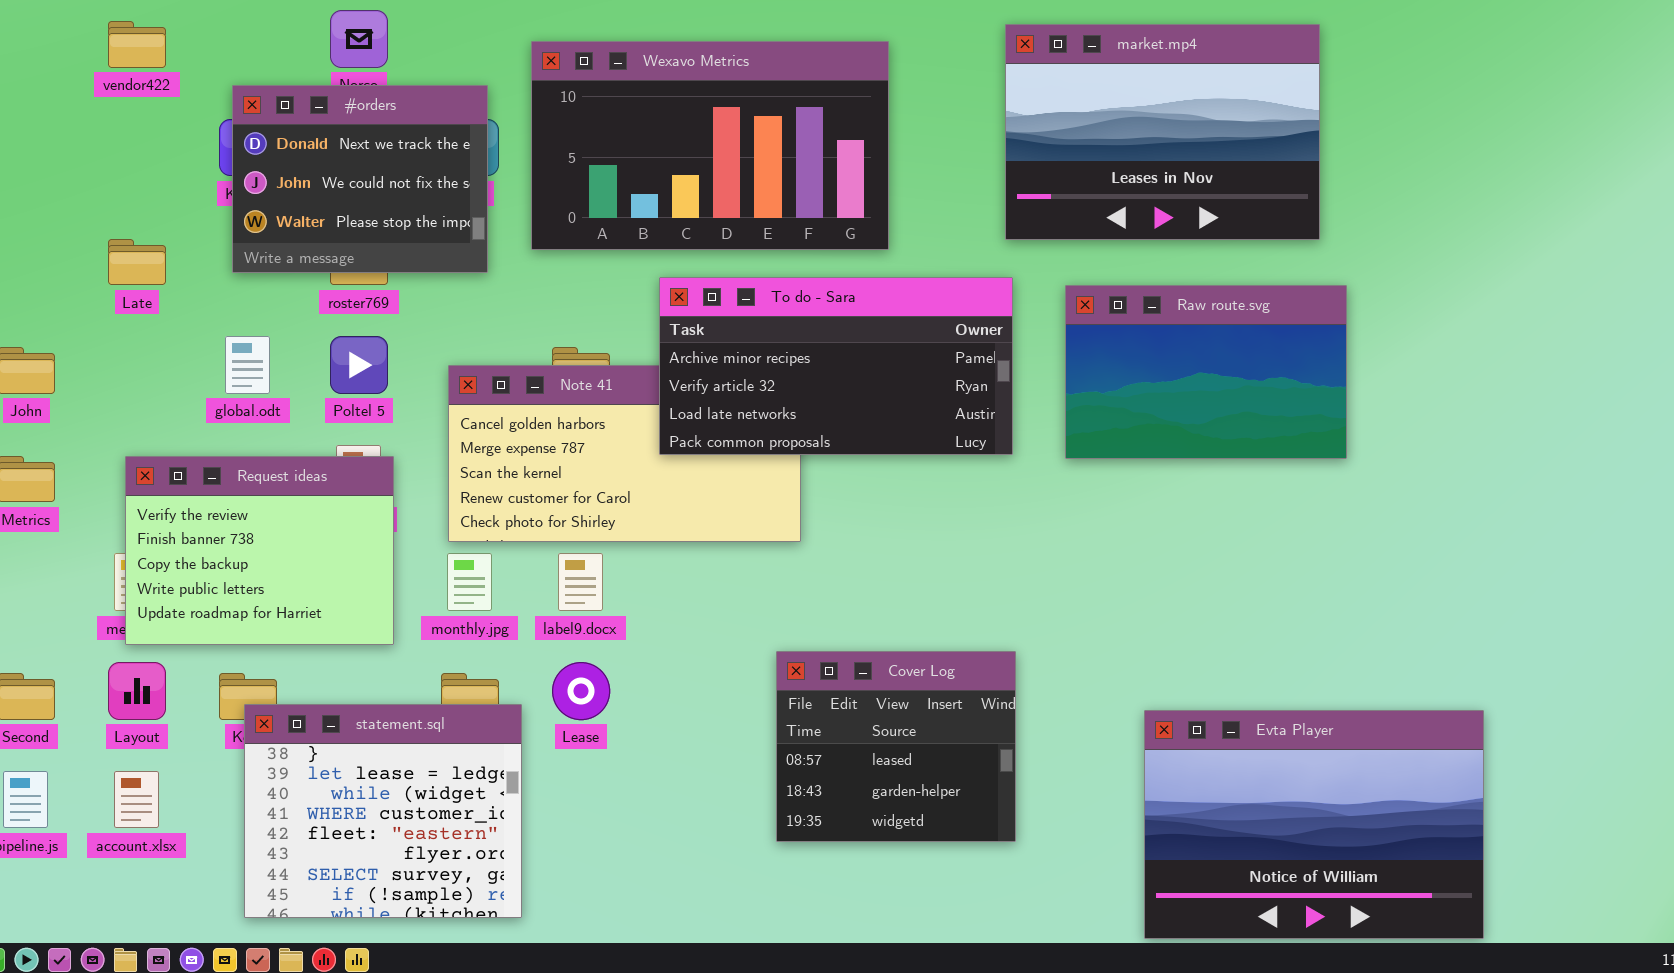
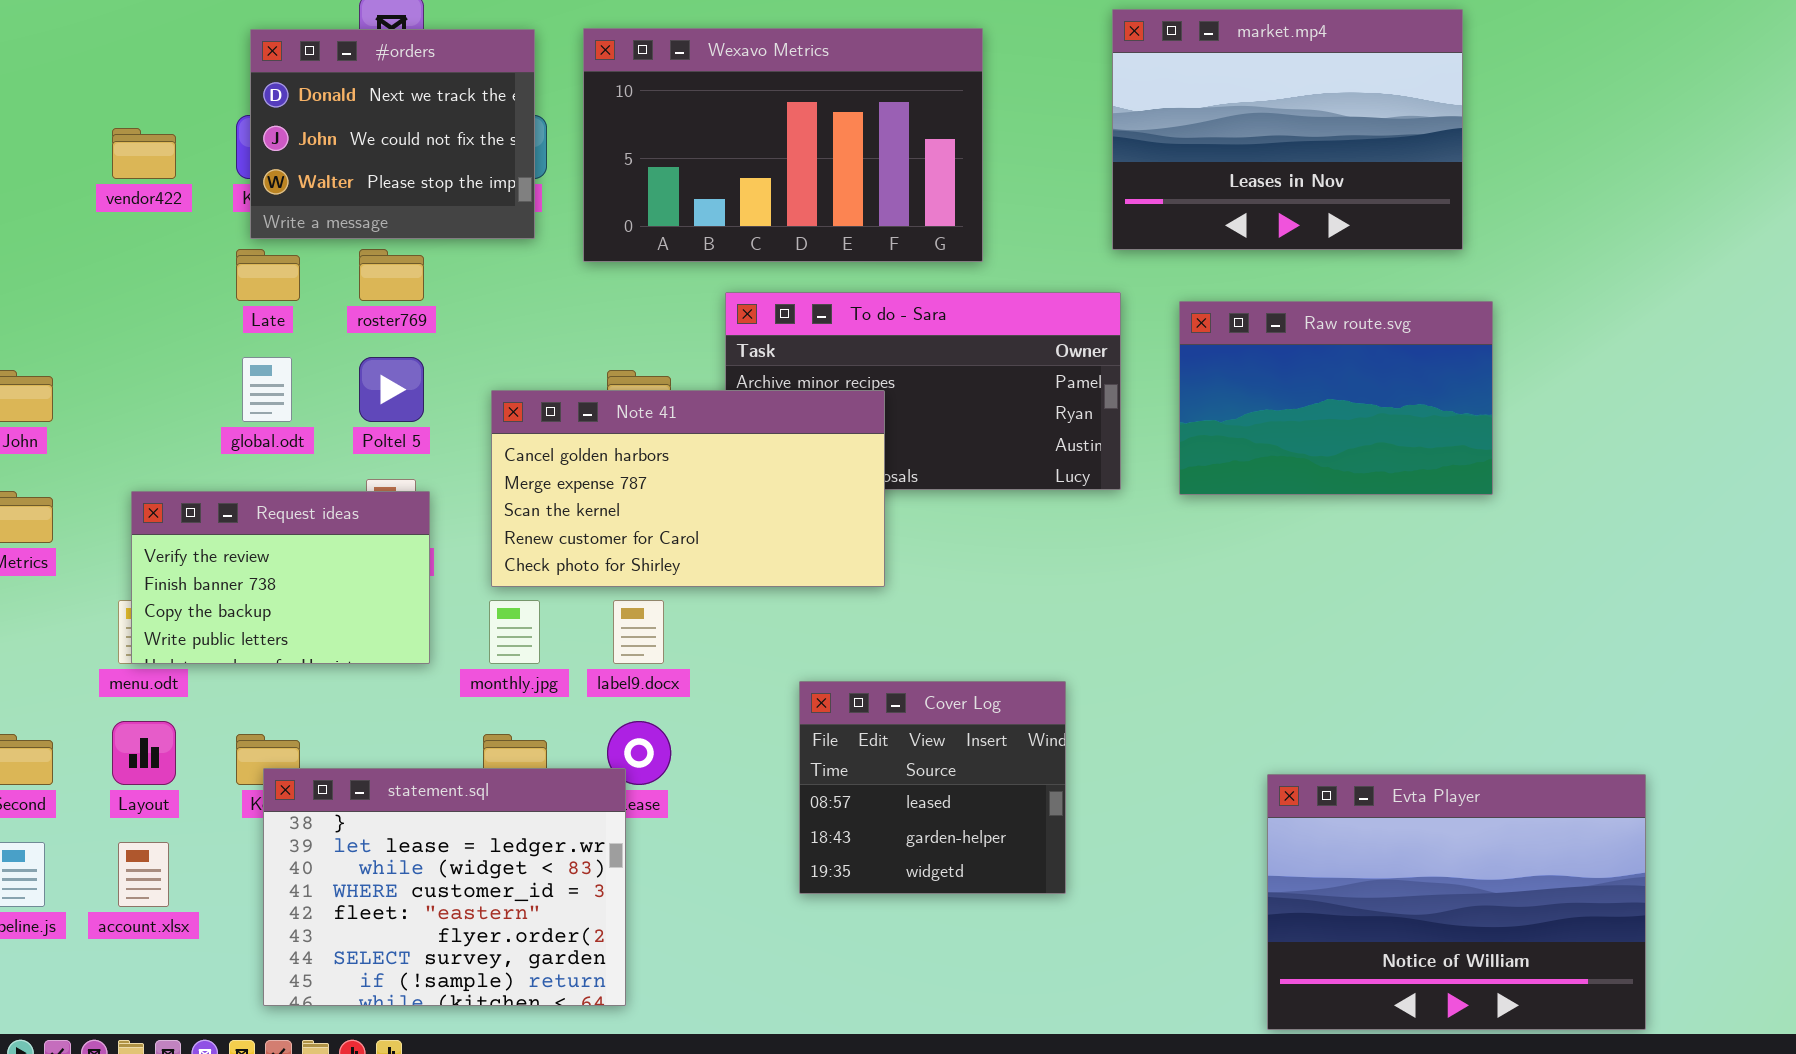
vendor422: [108,21,166,68] -> [112,128,176,179], moved
#orders: [232,85,488,273] -> [250,29,535,239], moved
Late: [108,239,166,285] -> [236,249,300,301], moved
Note 41: [448,365,801,542] -> [491,390,885,587], raised
Request ideas: [125,456,394,645] -> [131,491,430,664], resized
Cover Log: [776,651,1016,842] -> [799,681,1066,894], moved
statement.sql: [244,704,522,918] -> [263,768,626,1006], resized

